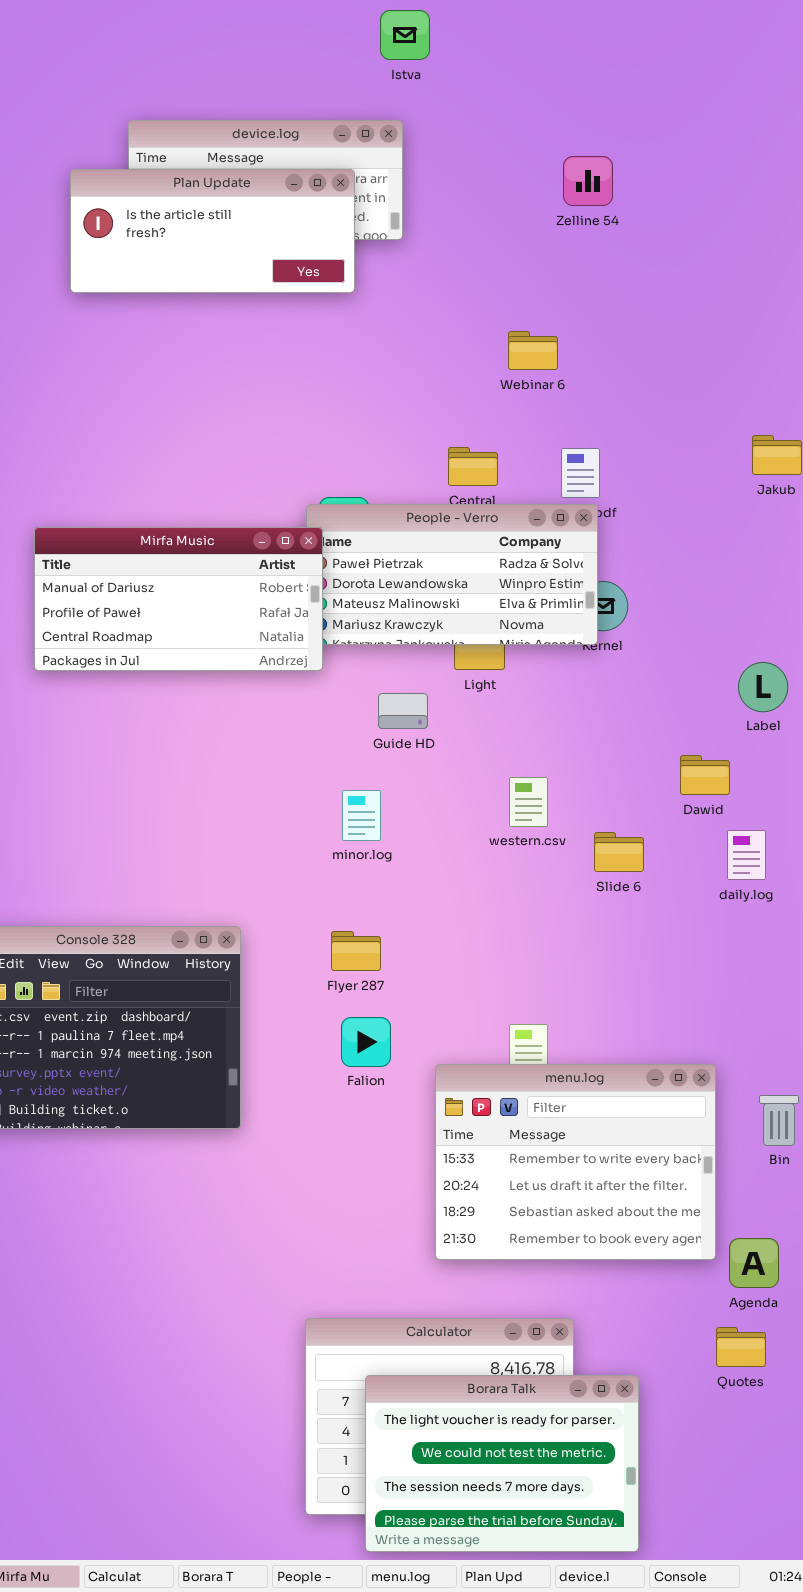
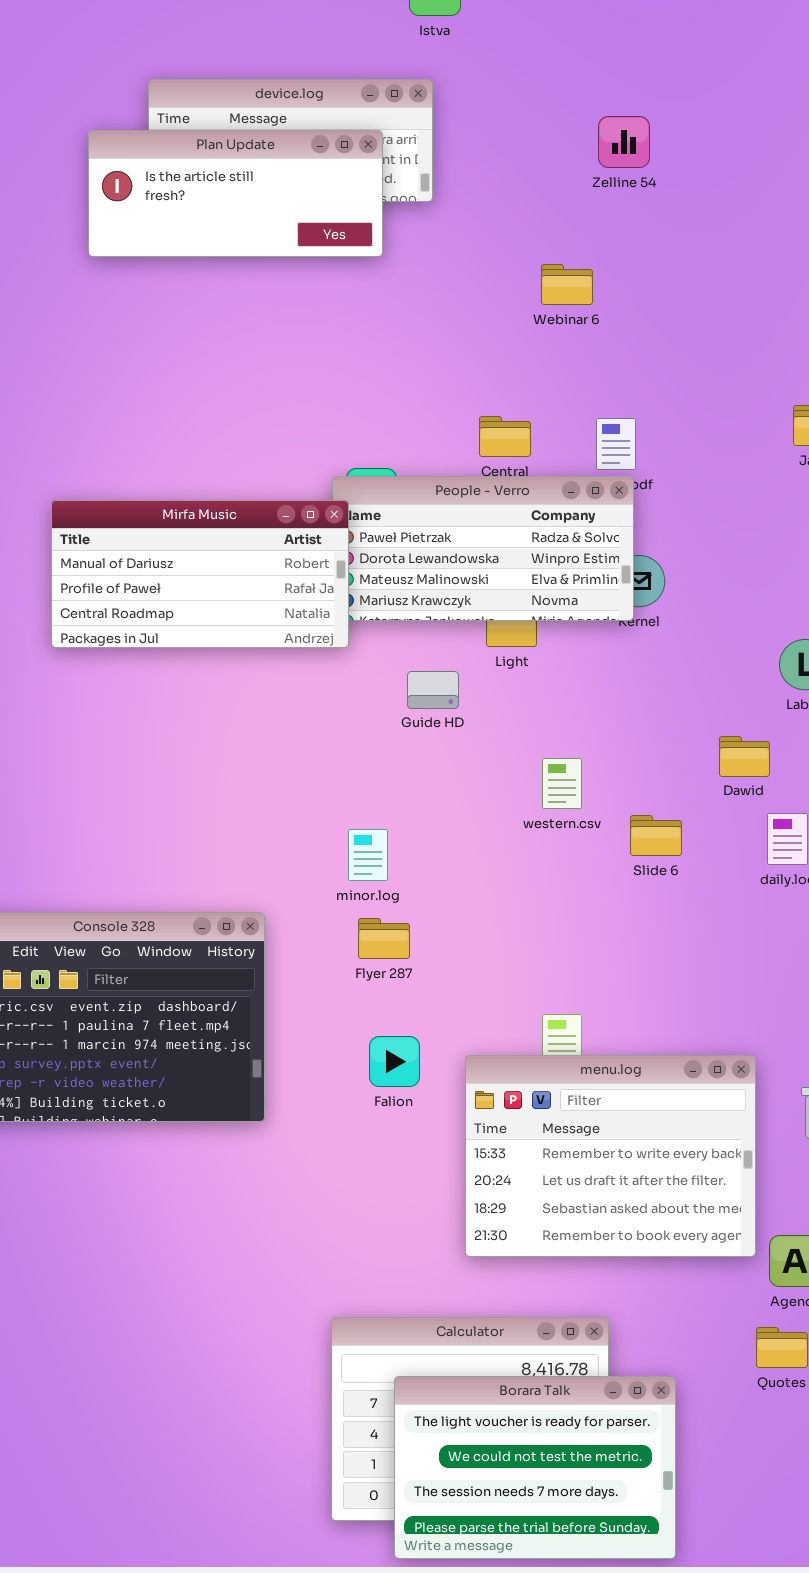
Webinar 6: [508,331,558,370] -> [541,264,593,305], moved
minor.log: [342,790,381,841] -> [348,829,388,881], moved
Falion: [341,1017,391,1067] -> [369,1036,420,1087], moved

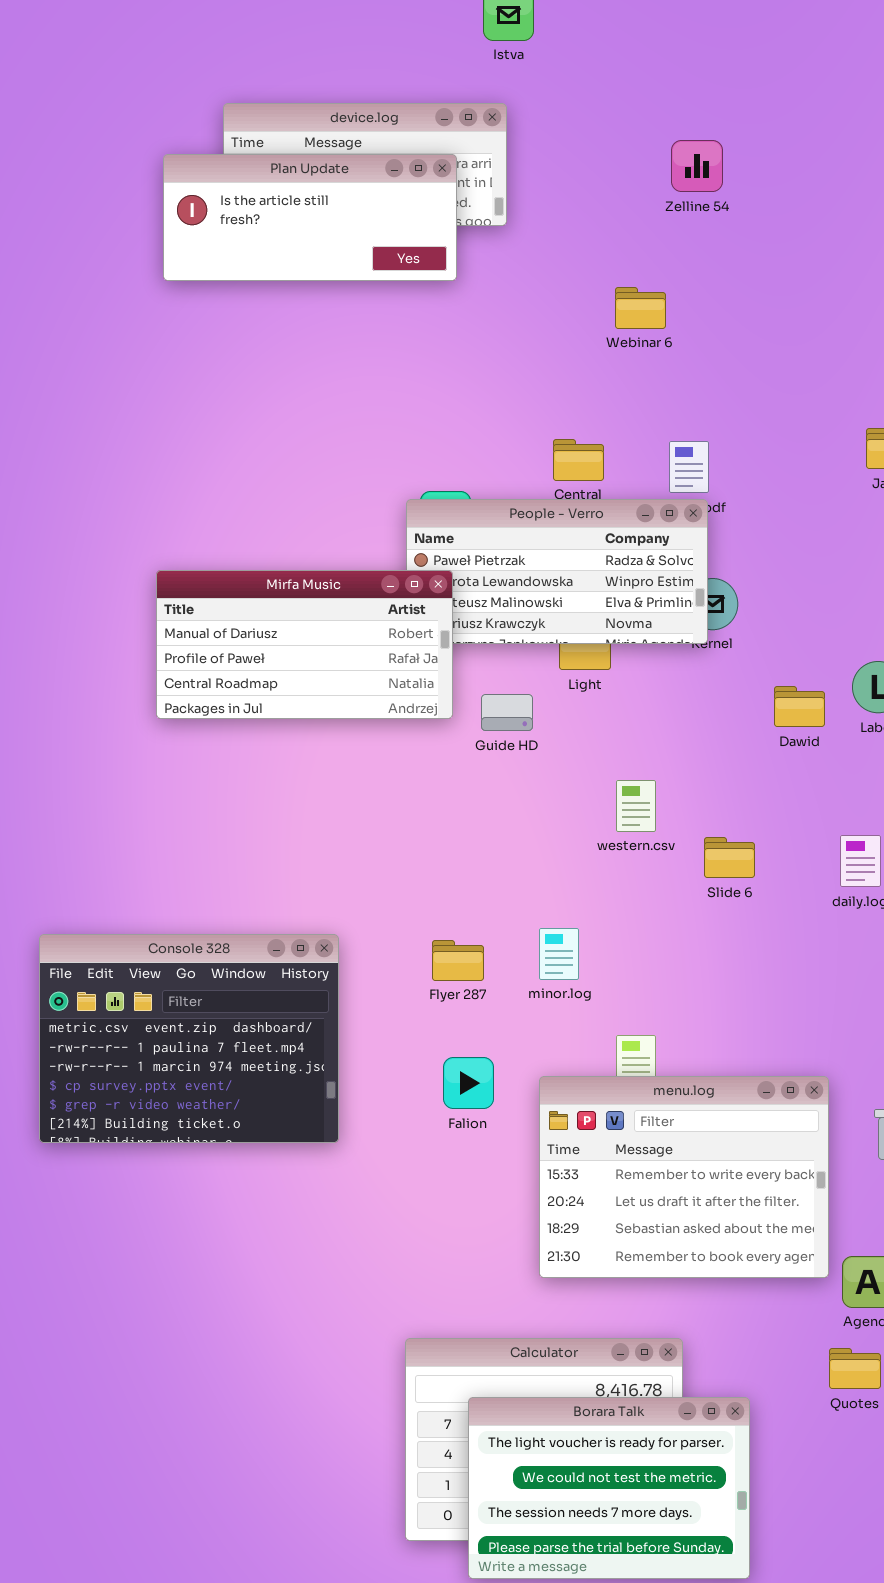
Mirfa Music: [51,500,349,648] -> [156,570,453,719], moved
Dawid: [719,736,770,777] -> [774,686,825,727], moved
minor.log: [348,829,388,881] -> [539,928,579,980], moved

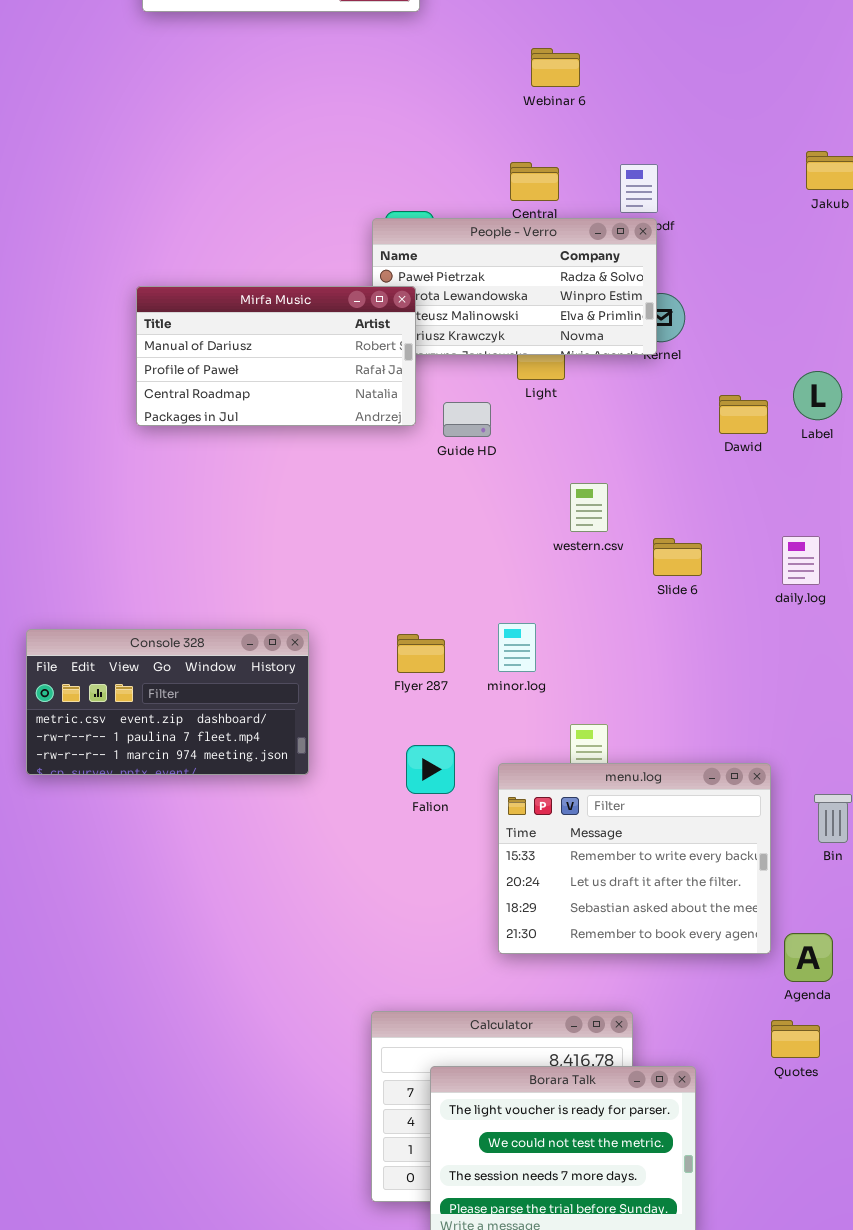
Webinar 6: [615,287,666,329] -> [531,48,580,87], moved
Console 328: [39,934,339,1143] -> [26,629,309,775], resized

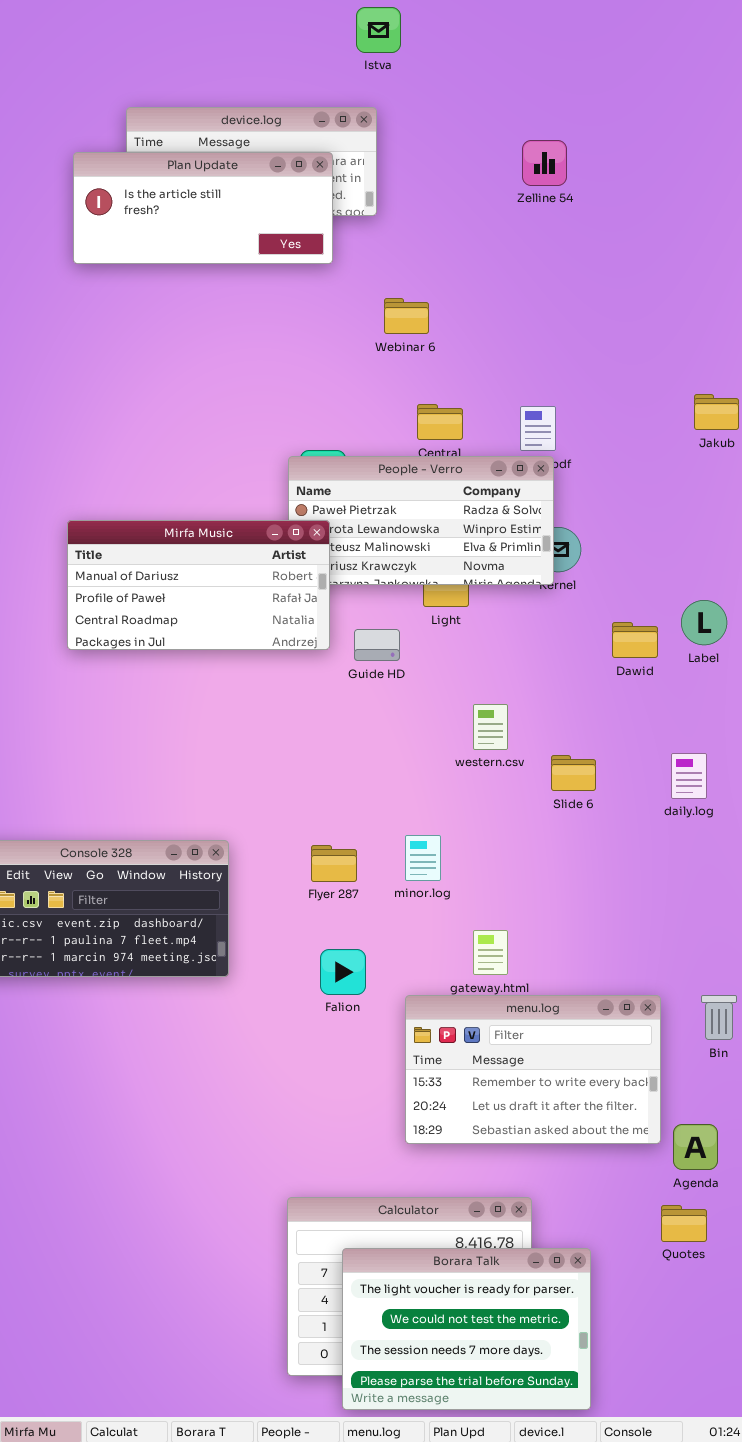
Webinar 6: [531,48,580,87] -> [384,298,429,334], moved
menu.log: [498,763,771,954] -> [405,995,661,1144], resized

